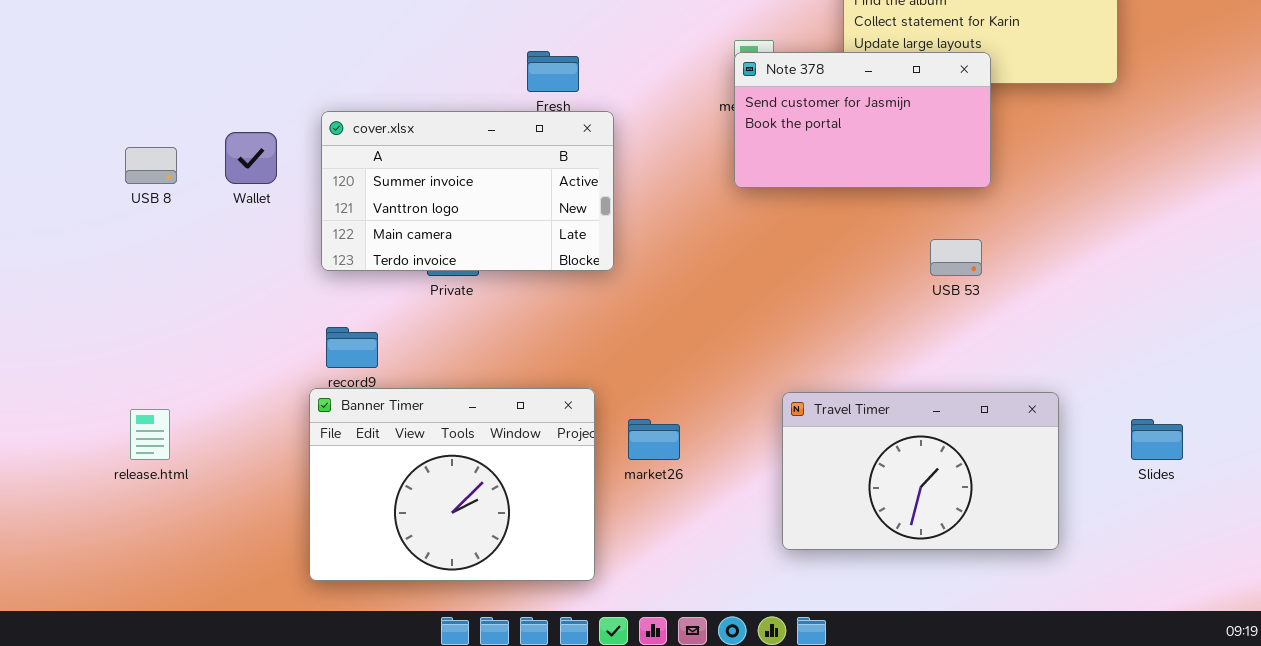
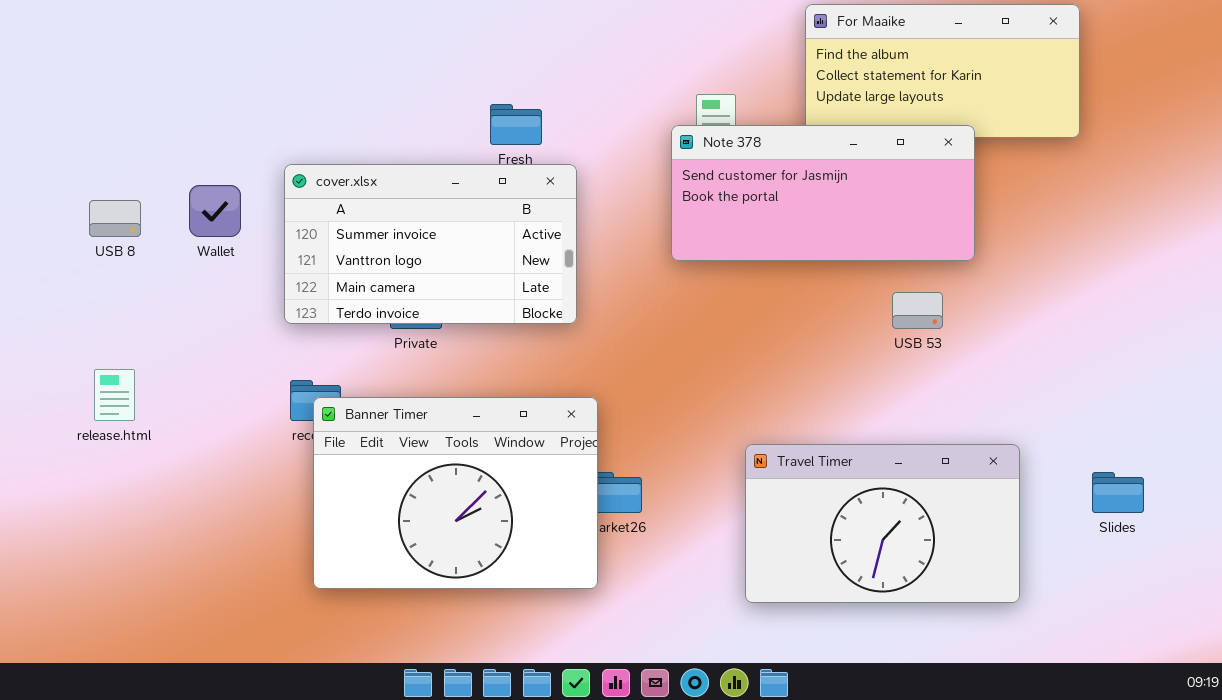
Note 378: [734,52,991,188] -> [671,125,975,261], moved, resized
Banner Timer: [309,388,595,581] -> [313,397,598,589], moved
release.html: [130,409,170,460] -> [94,369,135,421], moved

